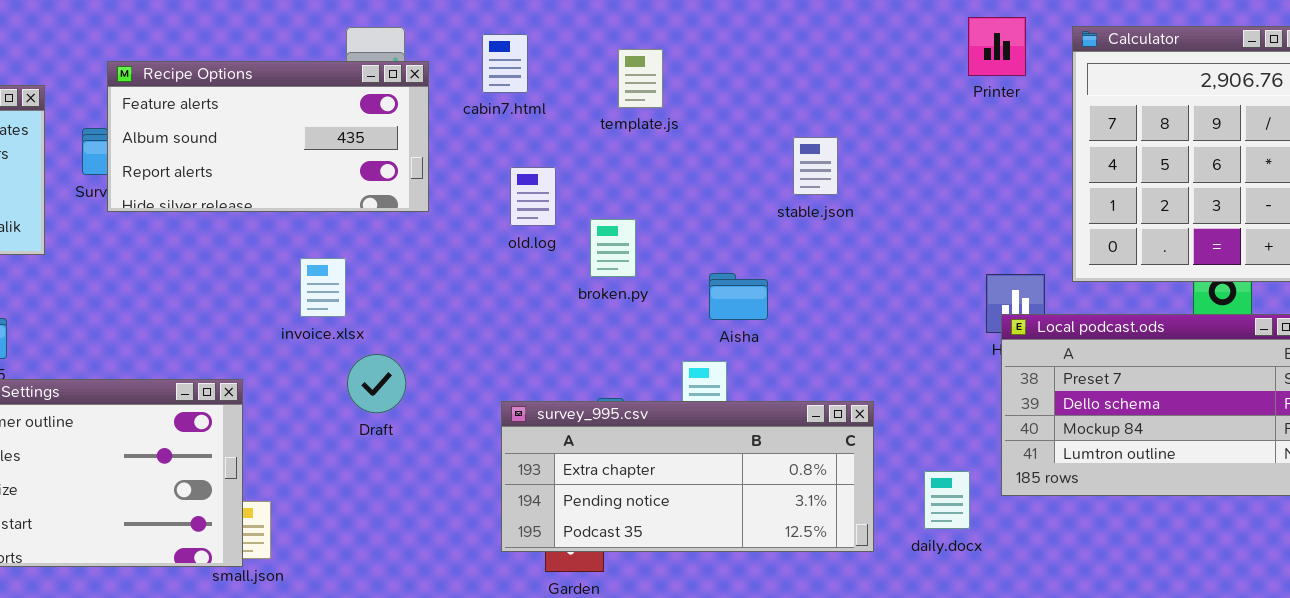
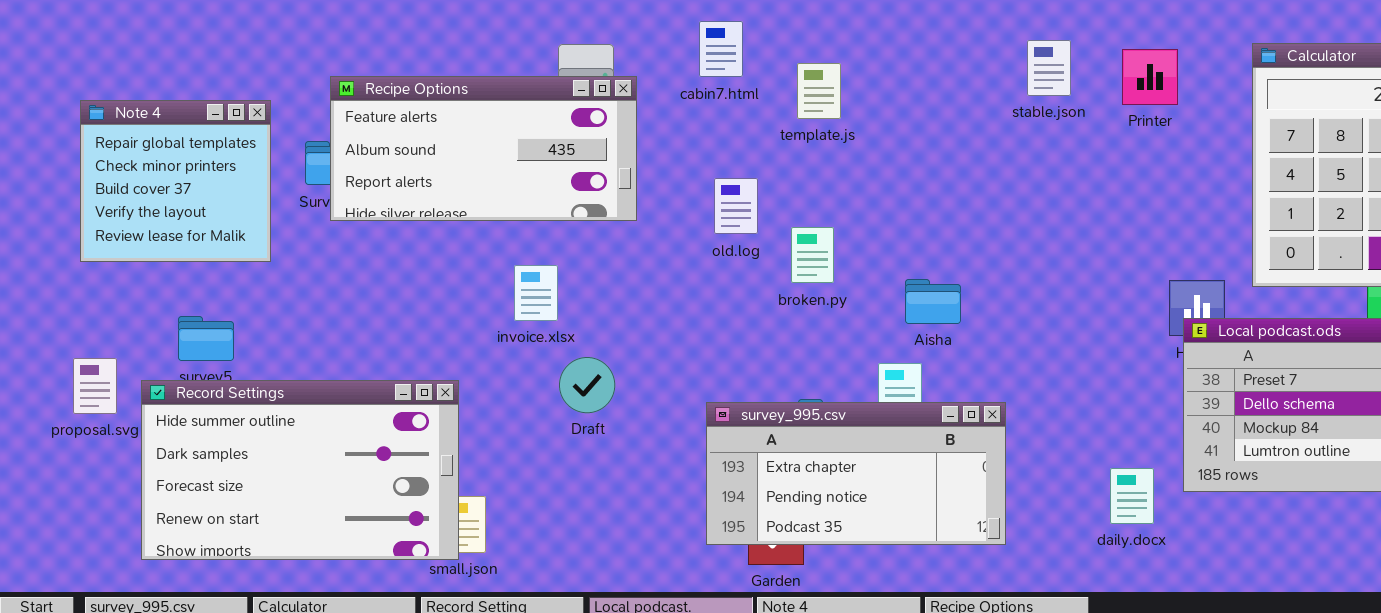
Printer: [968,17,1026,76] -> [1122,49,1178,105], moved
cabin7.html: [482,34,528,93] -> [699,21,743,77], moved
template.js: [618,49,663,108] -> [797,63,841,119], moved
stable.json: [793,137,838,195] -> [1027,40,1071,96], moved
survey_995.csv: [501,401,874,552] -> [706,402,1006,545], resized

